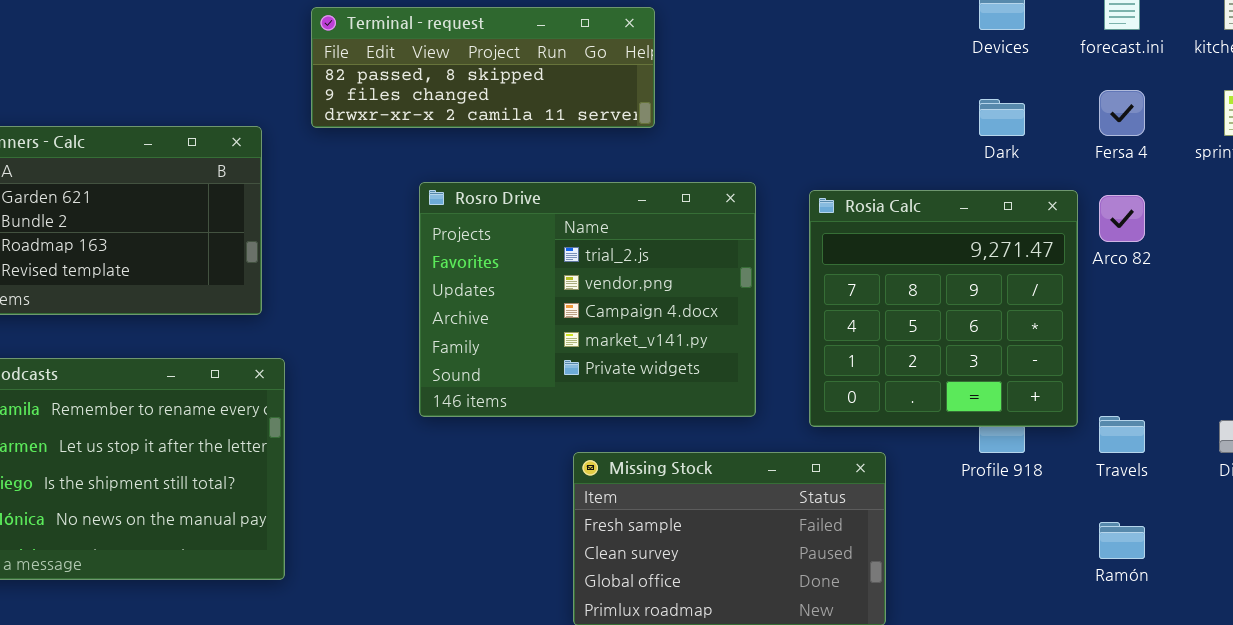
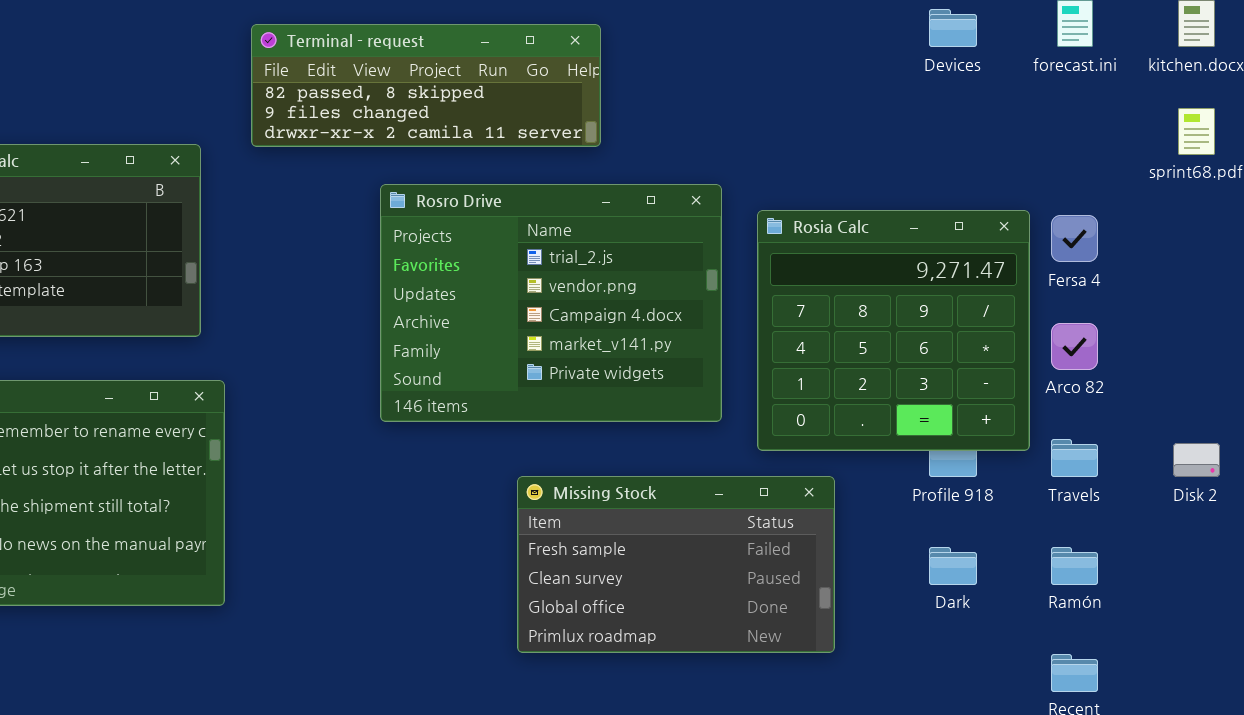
Fersa 4: [1099,90,1145,136] -> [1051,215,1098,262], moved
Dark: [979,99,1025,136] -> [929,547,977,585], moved
Rosro Drive: [419,182,756,417] -> [380,184,722,422], moved
Arco 82: [1099,195,1145,242] -> [1051,323,1098,370], moved

